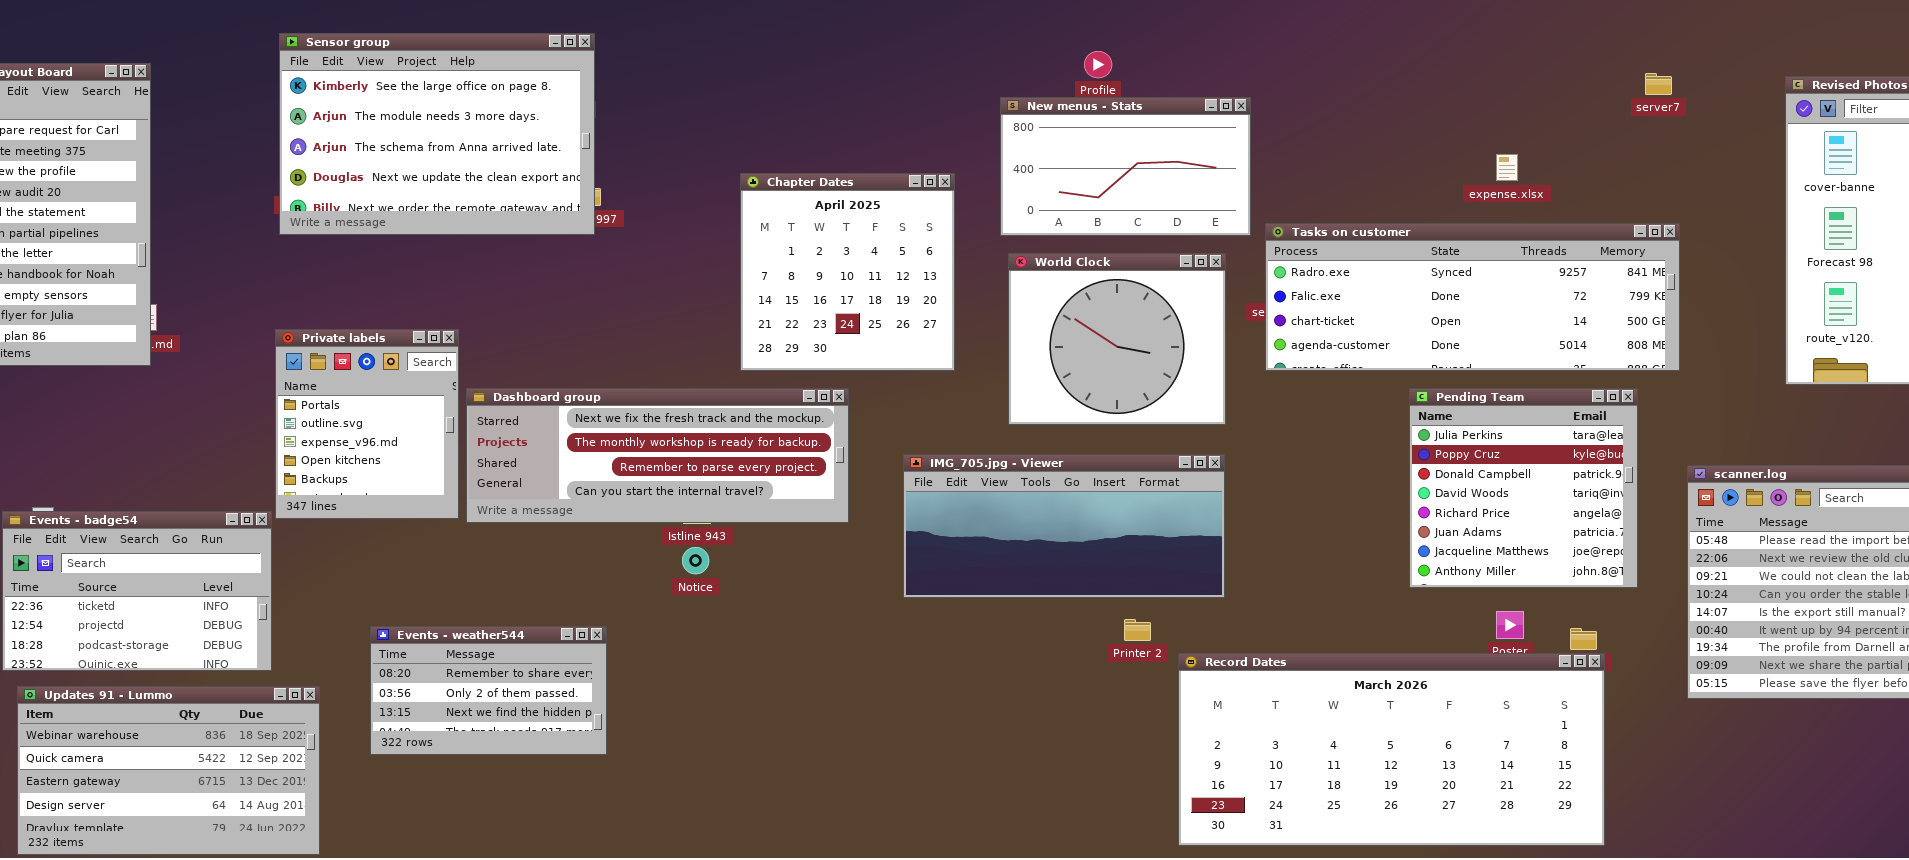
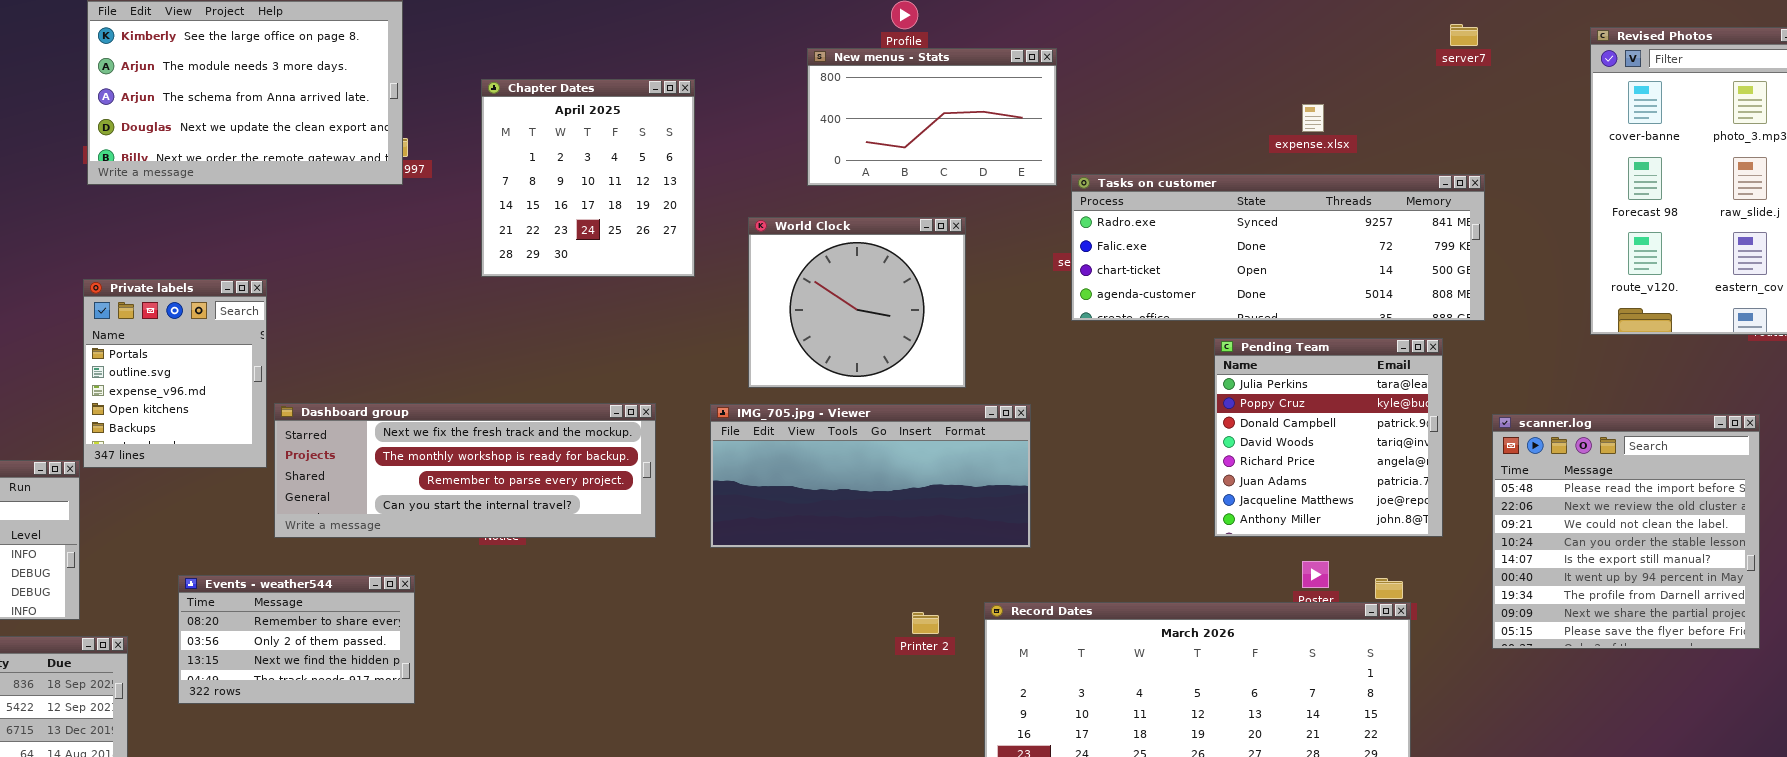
Chapter Dates: [740,173,955,371] -> [481,79,695,277], moved
World Clock: [1008,253,1226,425] -> [748,217,966,388], moved
Dashboard group: [466,388,849,523] -> [274,403,656,538], moved
Printer 2: [1124,619,1151,641] -> [912,612,939,634], moved

